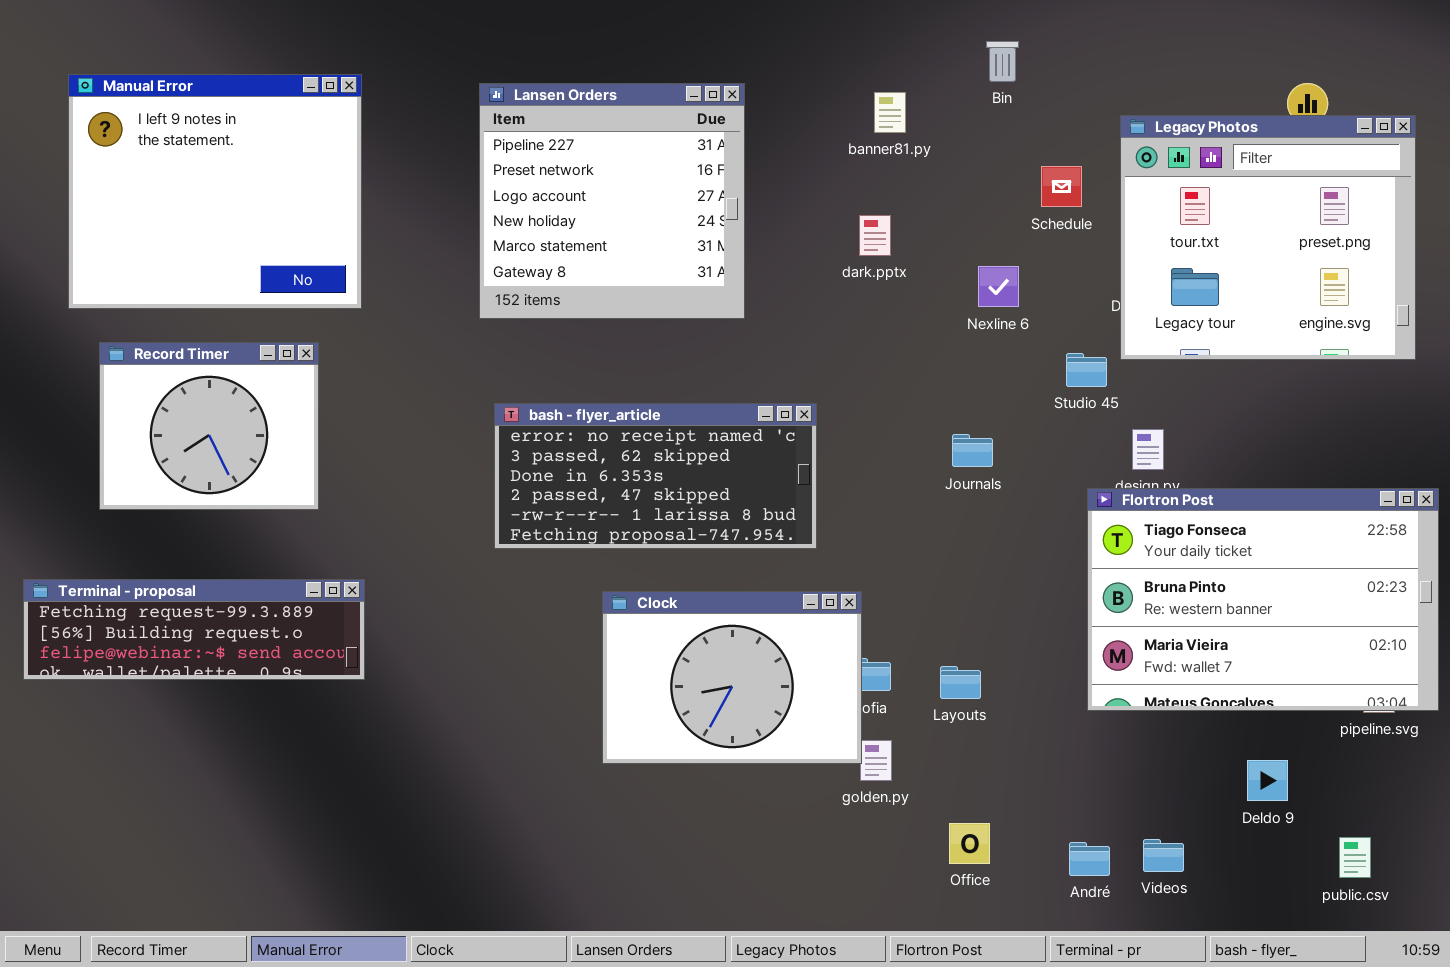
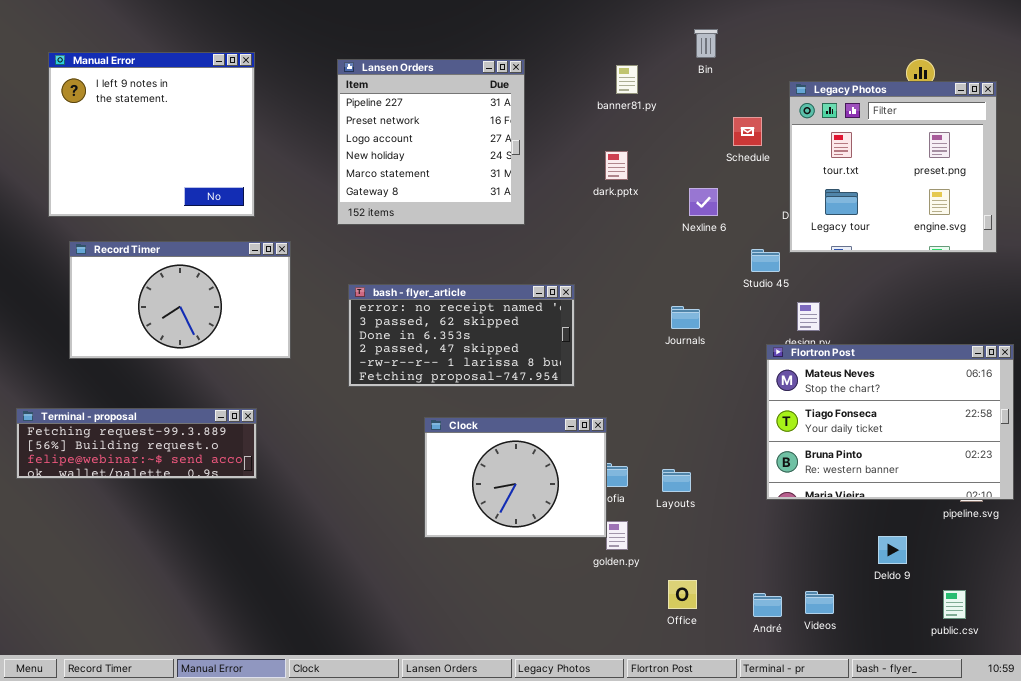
Record Timer: [99,342,319,510] -> [69,241,291,359], resized
Flortron Post: [1087,488,1439,711] -> [766,344,1014,500], scrolled up 1 row

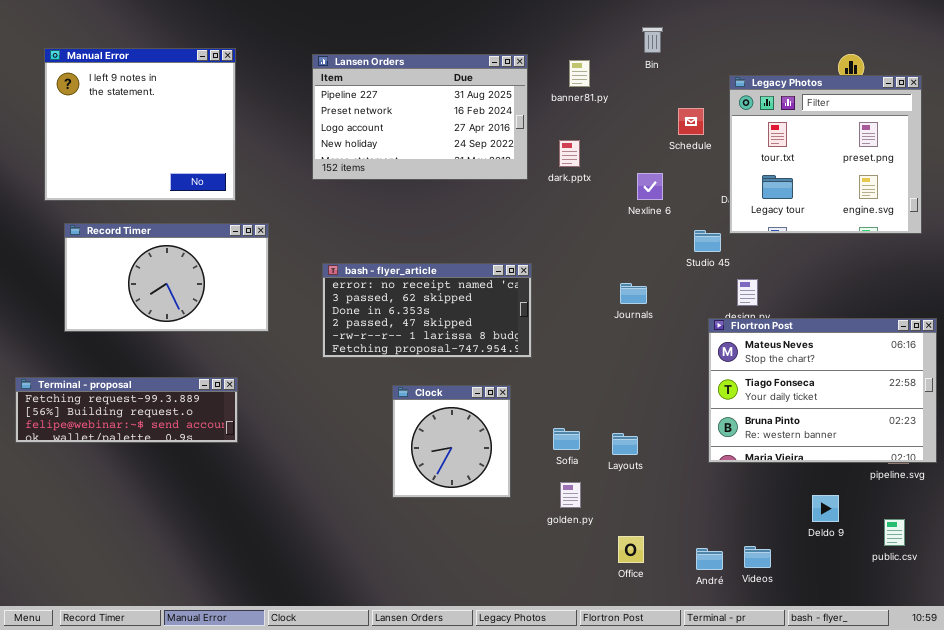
Lansen Orders: [337,59,525,225] -> [312,54,528,180], resized
Clock: [424,417,607,538] -> [392,385,511,498], resized
public.csv: [943,590,966,619] -> [884,519,905,546], moved

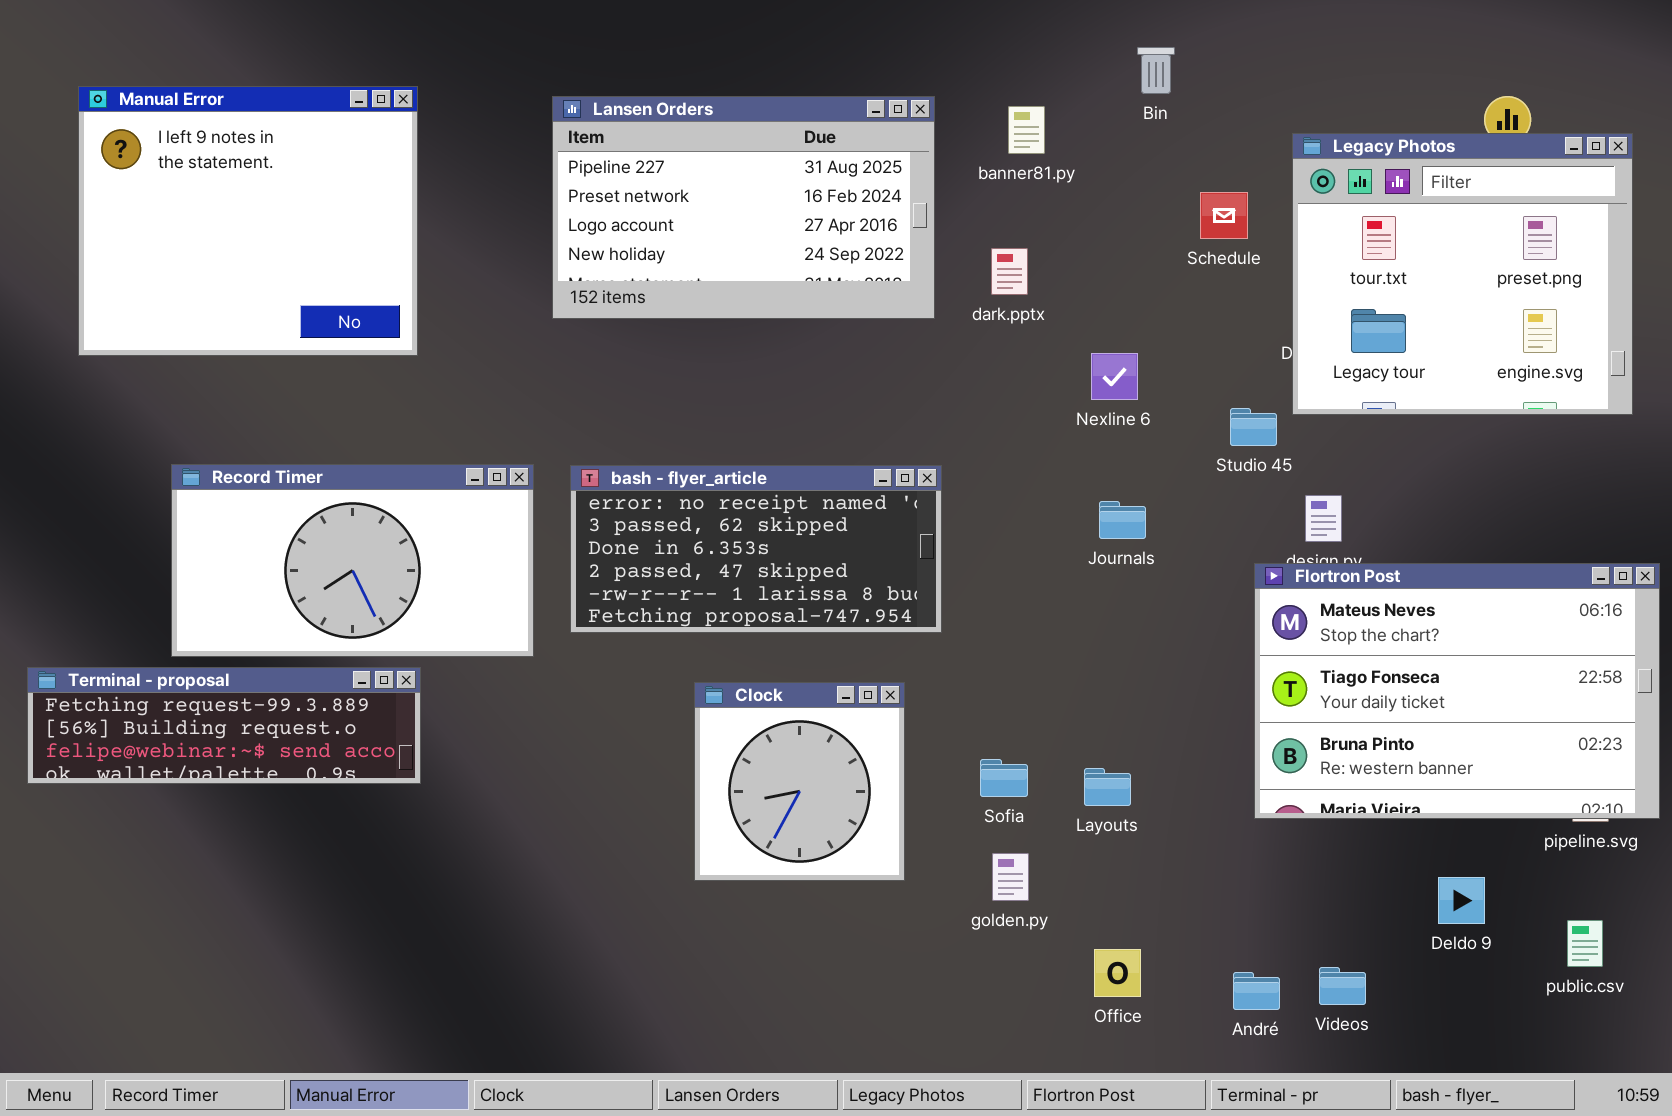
Nexline 6: [637,173,663,200] -> [1091,353,1138,400], moved
Record Timer: [64,223,269,332] -> [171,464,534,657], moved

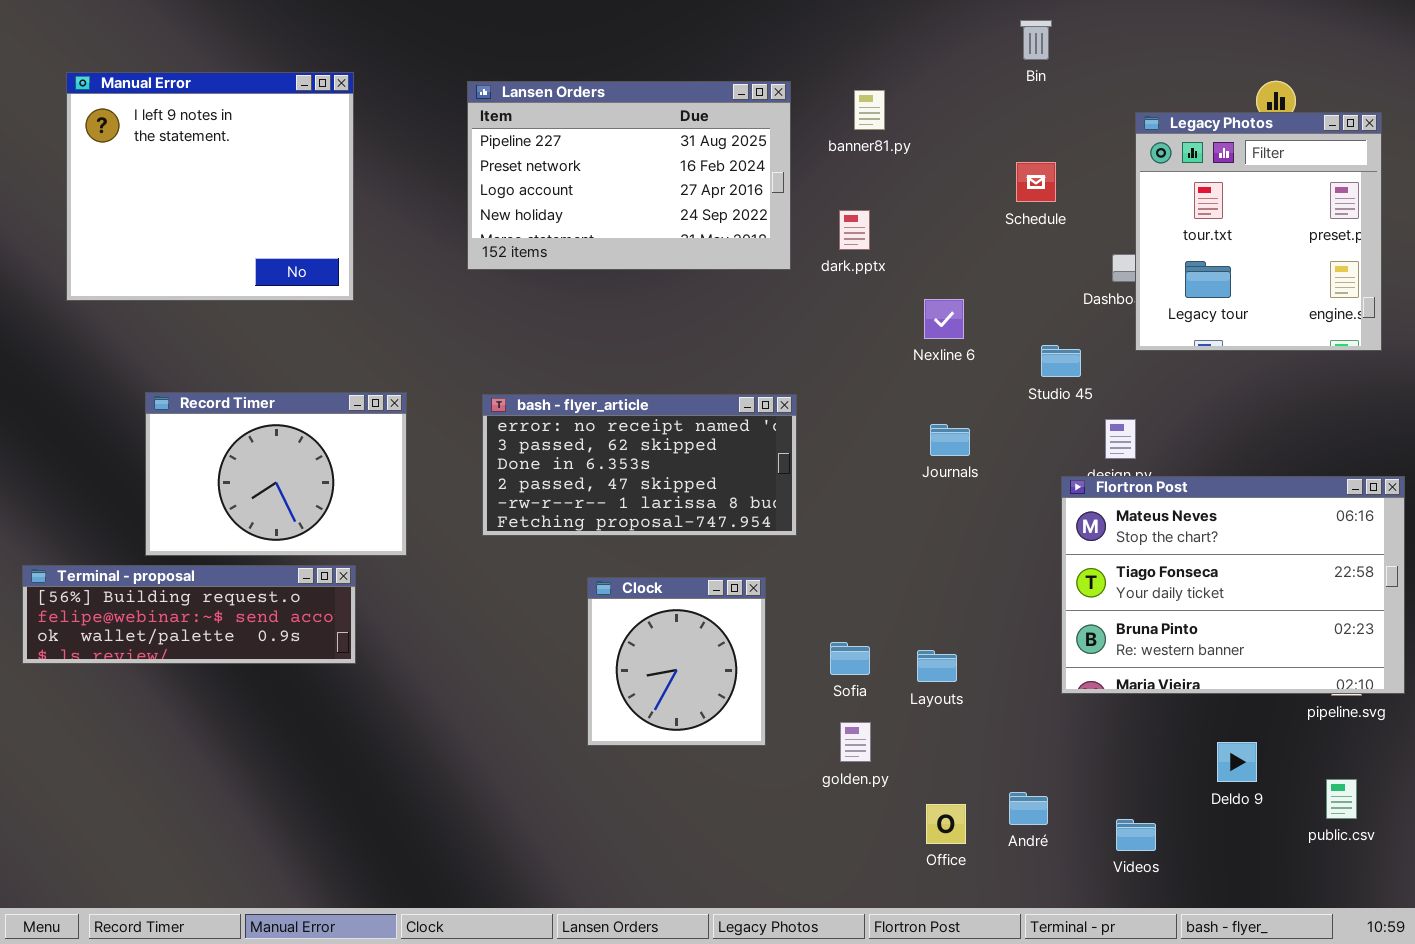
Bin: [1137,47,1175,94] -> [1020,20,1052,60], moved
Legacy Photos: [1292,133,1633,415] -> [1135,112,1382,351], resized
Record Timer: [171,464,534,657] -> [145,392,407,556], resized
Terminal - proposal: [27,667,421,784] -> [22,565,356,664], scrolled down 1 row
André: [1233,972,1280,1010] -> [1009,792,1048,825], moved

